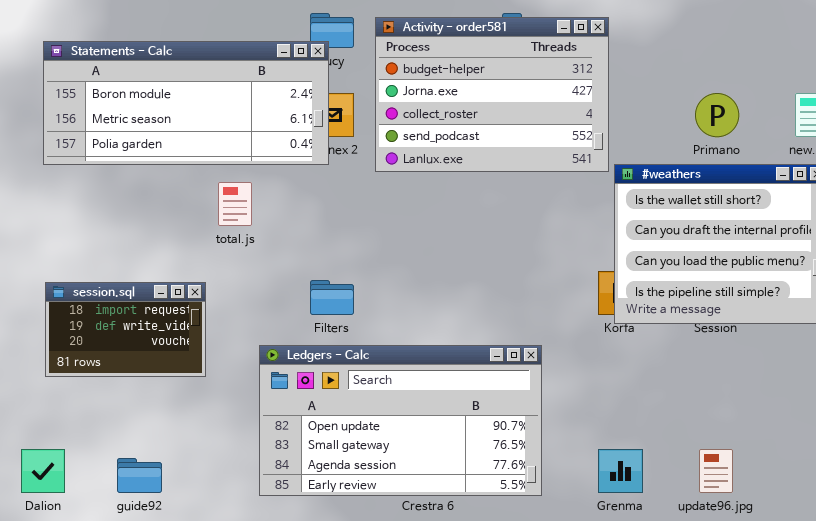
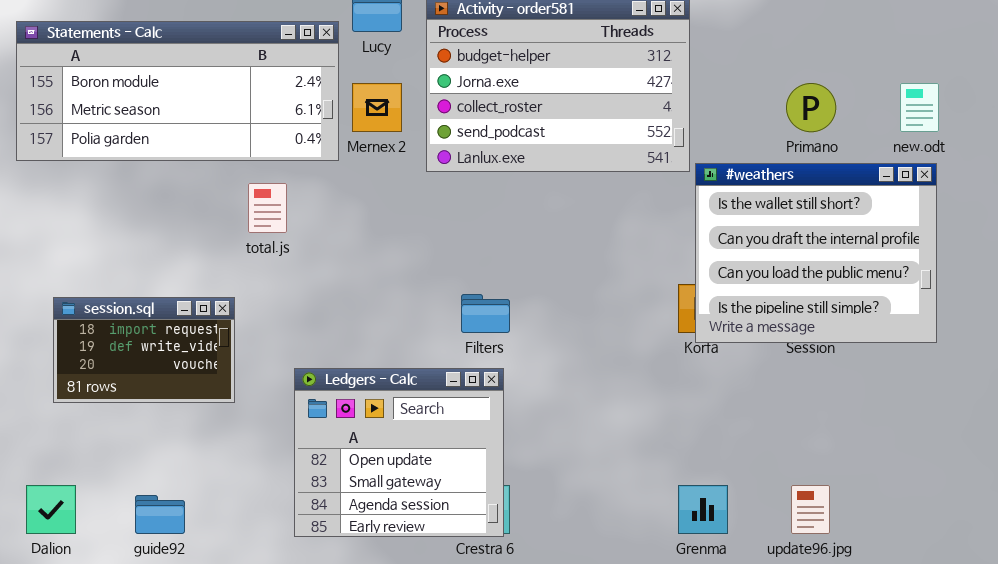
Statements - Calc: [43,41,329,165] -> [16,21,339,161], moved
Filters: [310,280,354,315] -> [461,294,510,333], moved
Ledgers - Calc: [259,345,542,496] -> [294,368,504,537], resized

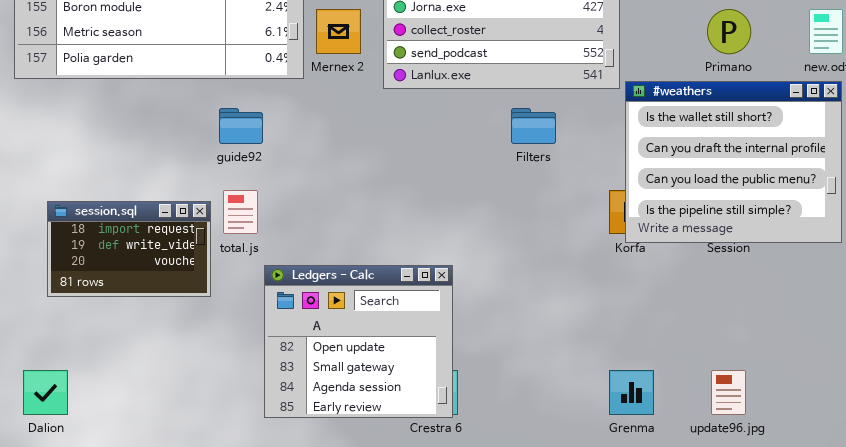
total.js: [248,183,287,233] -> [223,190,258,234], moved
Filters: [461,294,510,333] -> [511,108,556,144], moved
guide92: [135,495,185,534] -> [219,108,263,144], moved

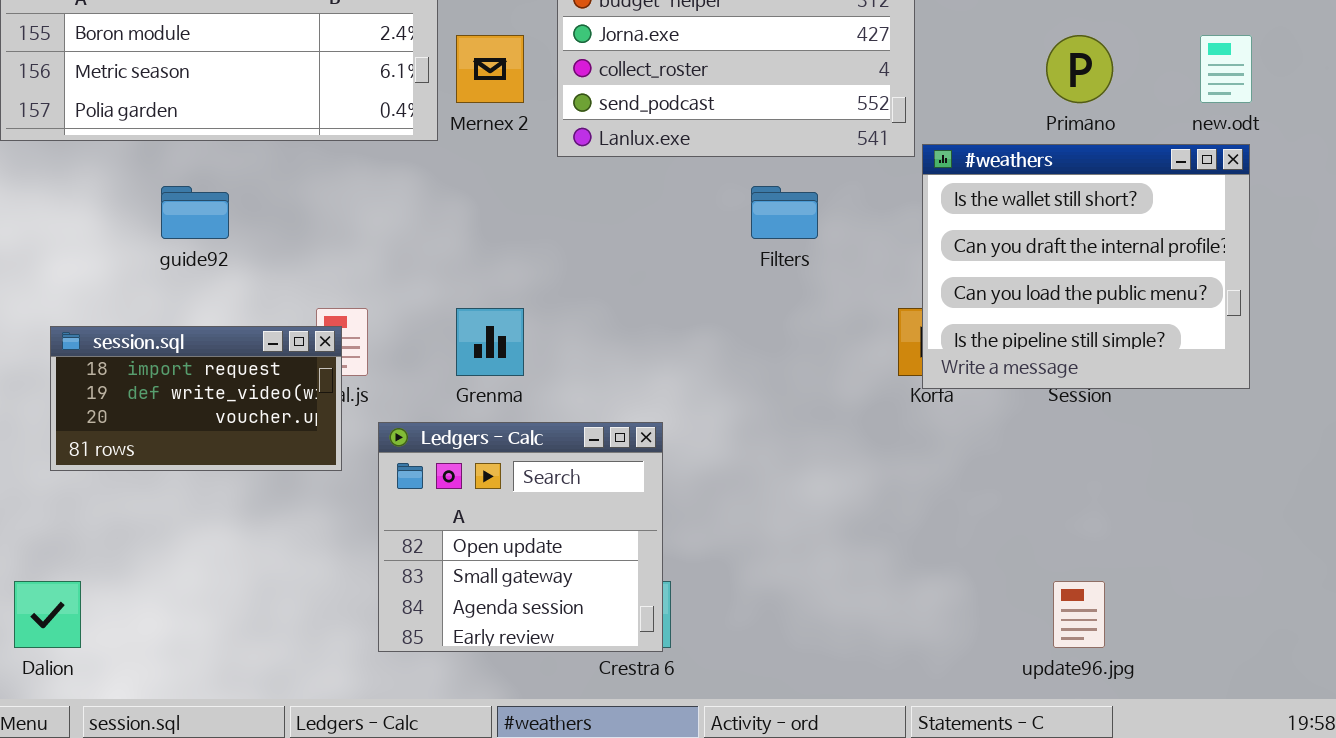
guide92: [219,108,263,144] -> [161,186,229,239], moved
session.sql: [47,201,211,297] -> [50,326,342,471], resized
Grenma: [609,370,654,415] -> [456,308,524,376], moved

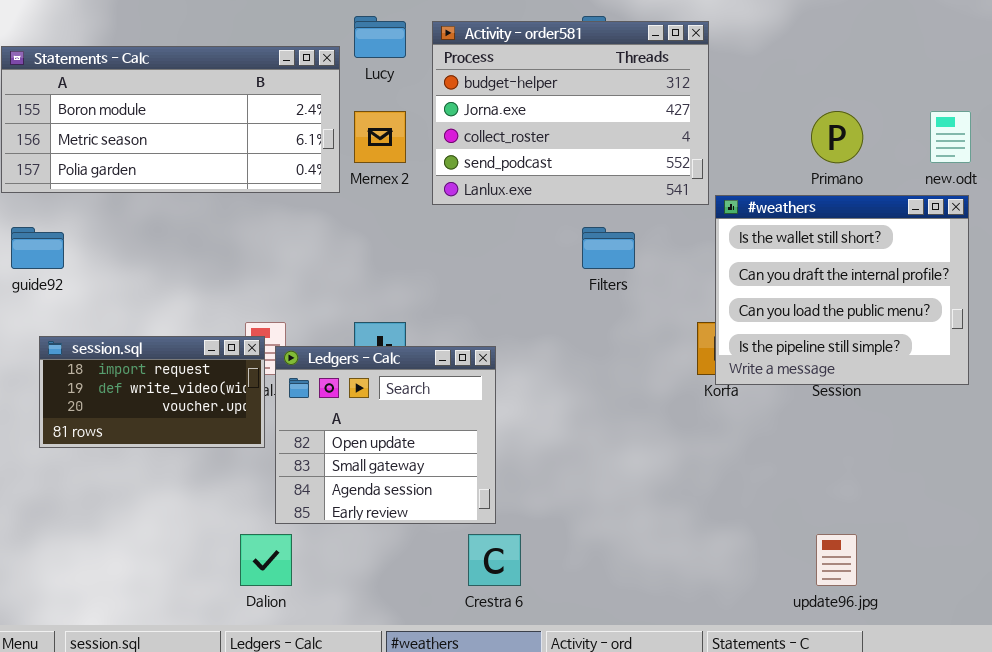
guide92: [161,186,229,239] -> [11,227,64,269], moved
Ledgers - Calc: [378,422,663,652] -> [275,346,496,524], moved
Dalion: [14,581,81,648] -> [240,534,292,586], moved

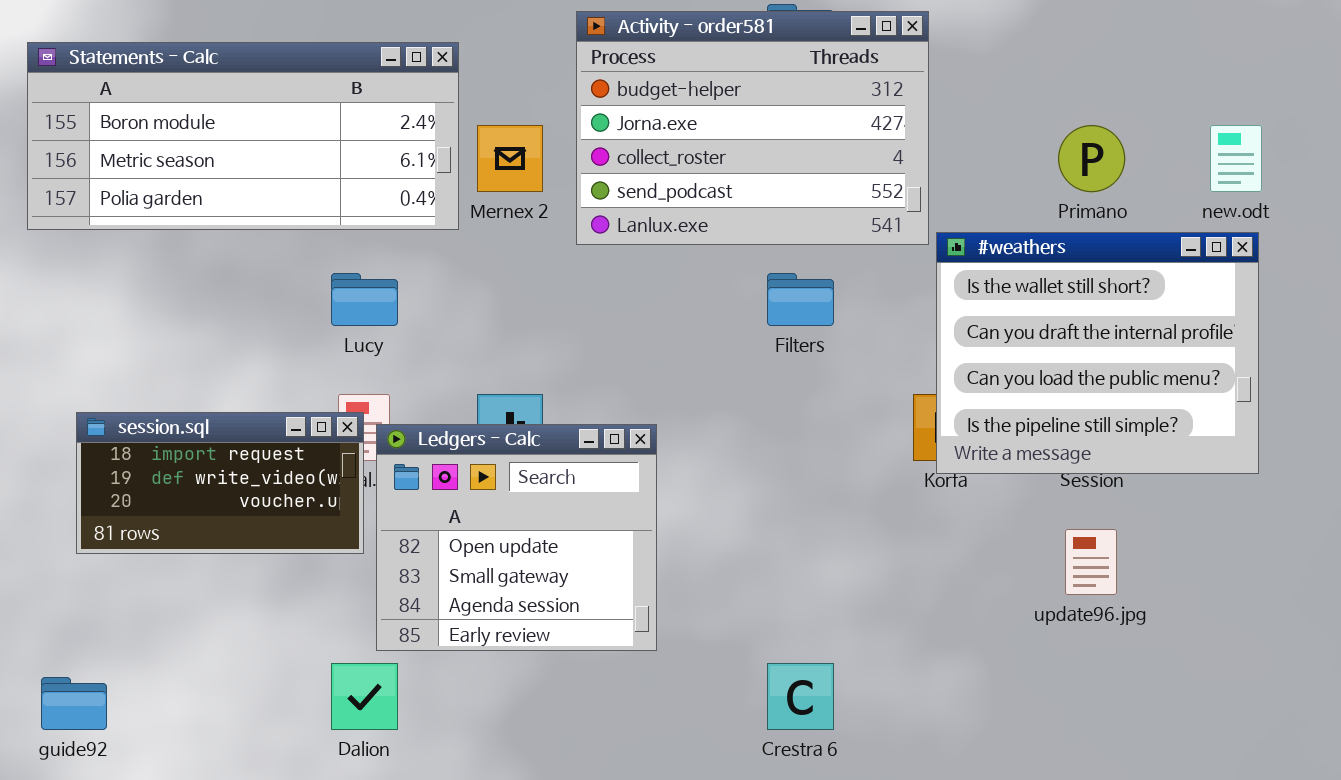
Lucy: [354,16,406,58] -> [331,273,398,326], moved
guide92: [11,227,64,269] -> [41,677,107,730], moved
Crestra 6: [468,534,521,586] -> [767,663,834,730], moved
update96.jpg: [816,534,857,586] -> [1065,529,1117,595], moved

